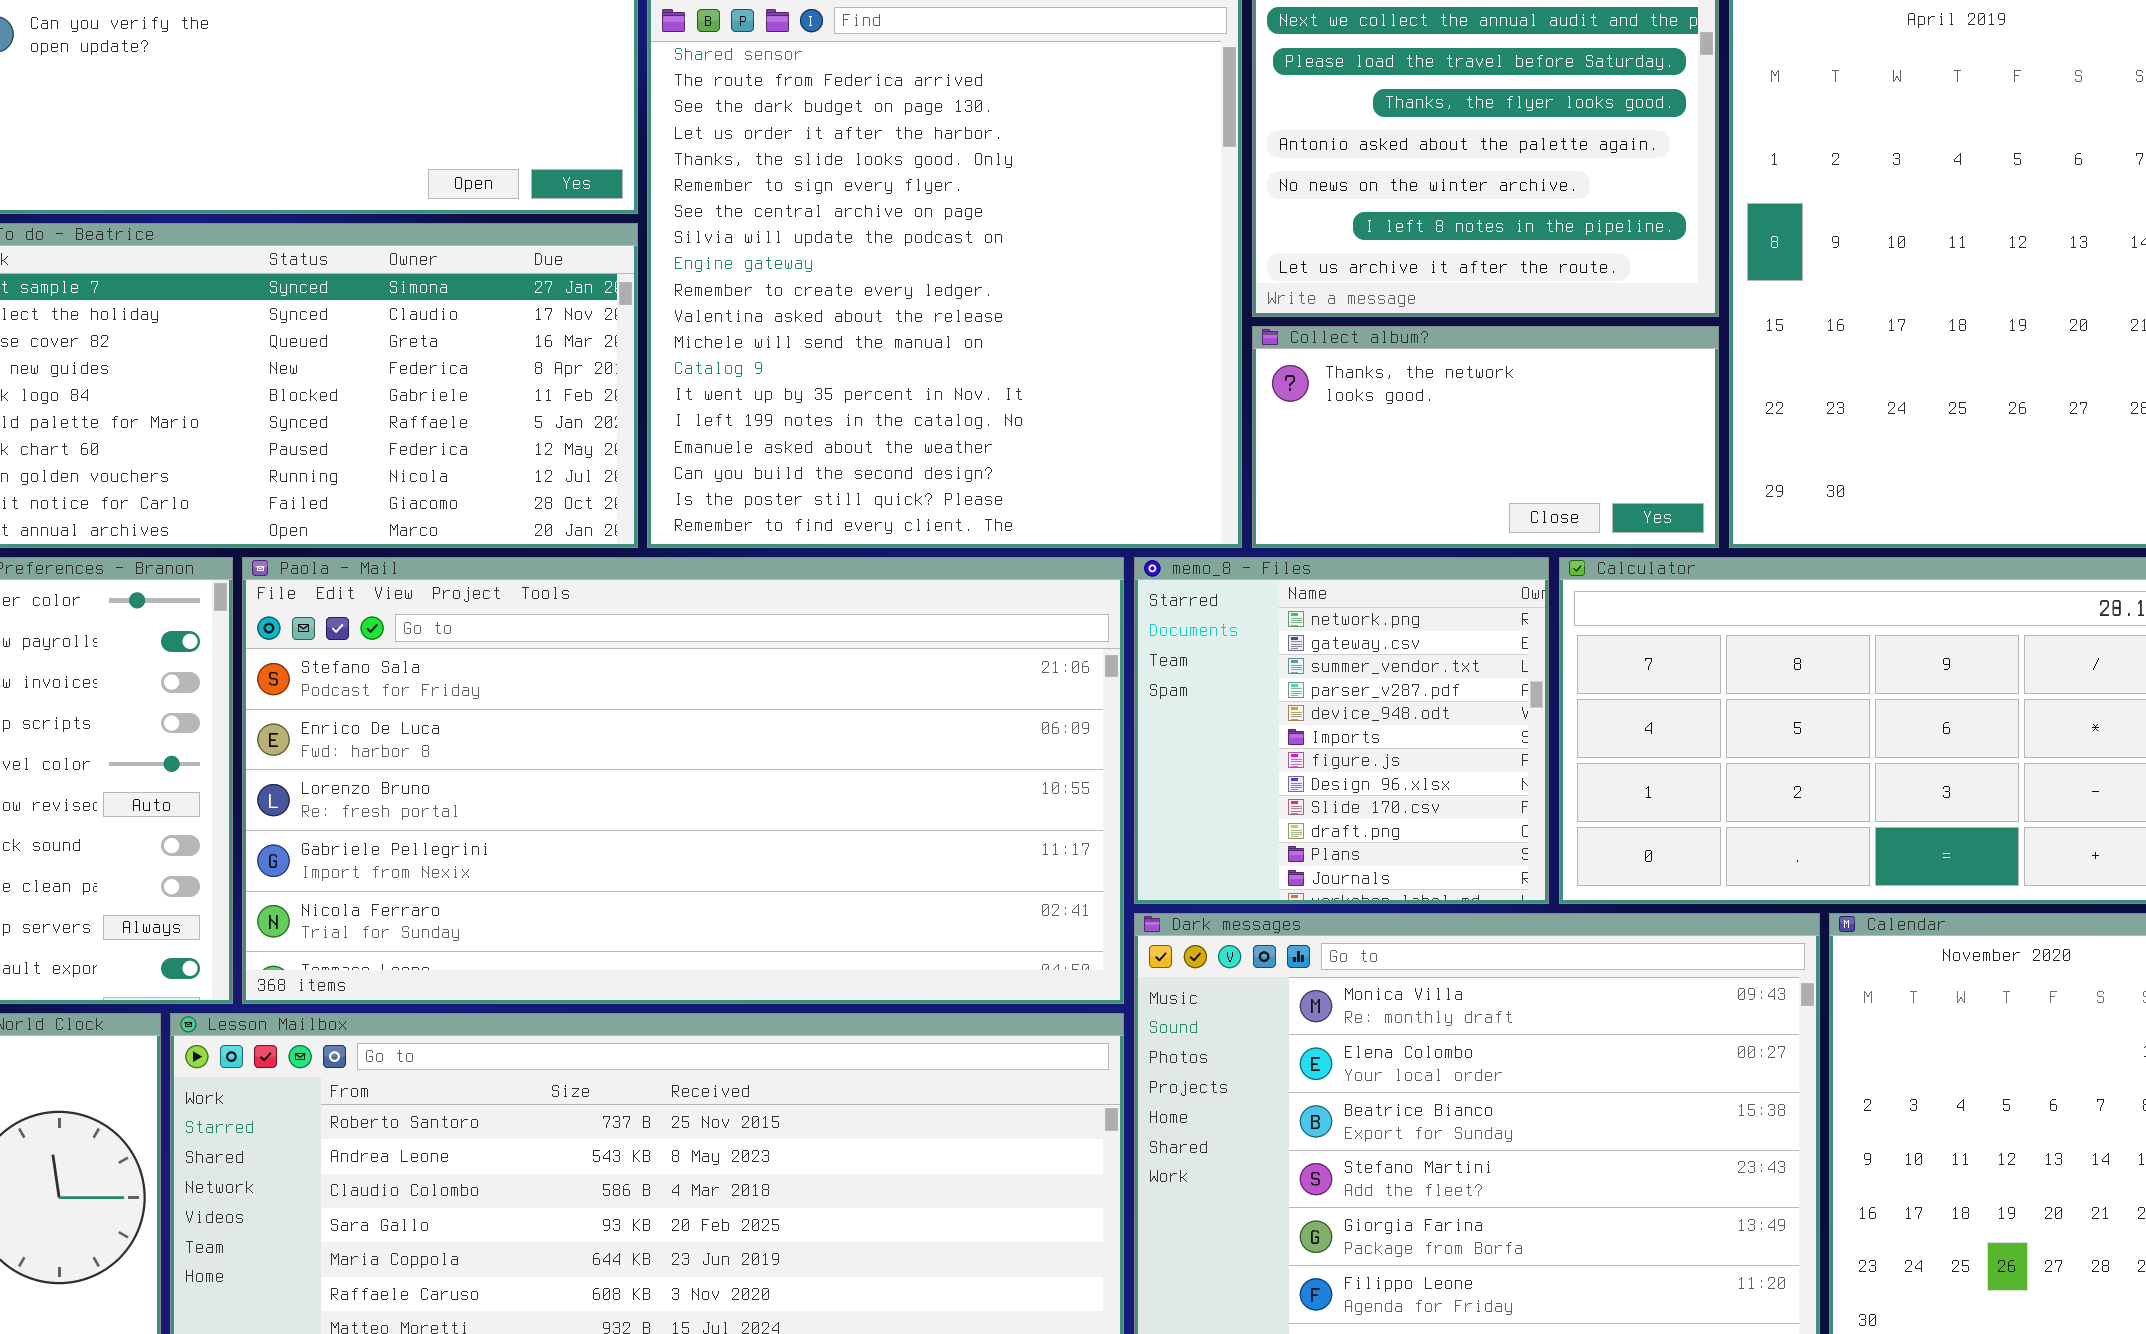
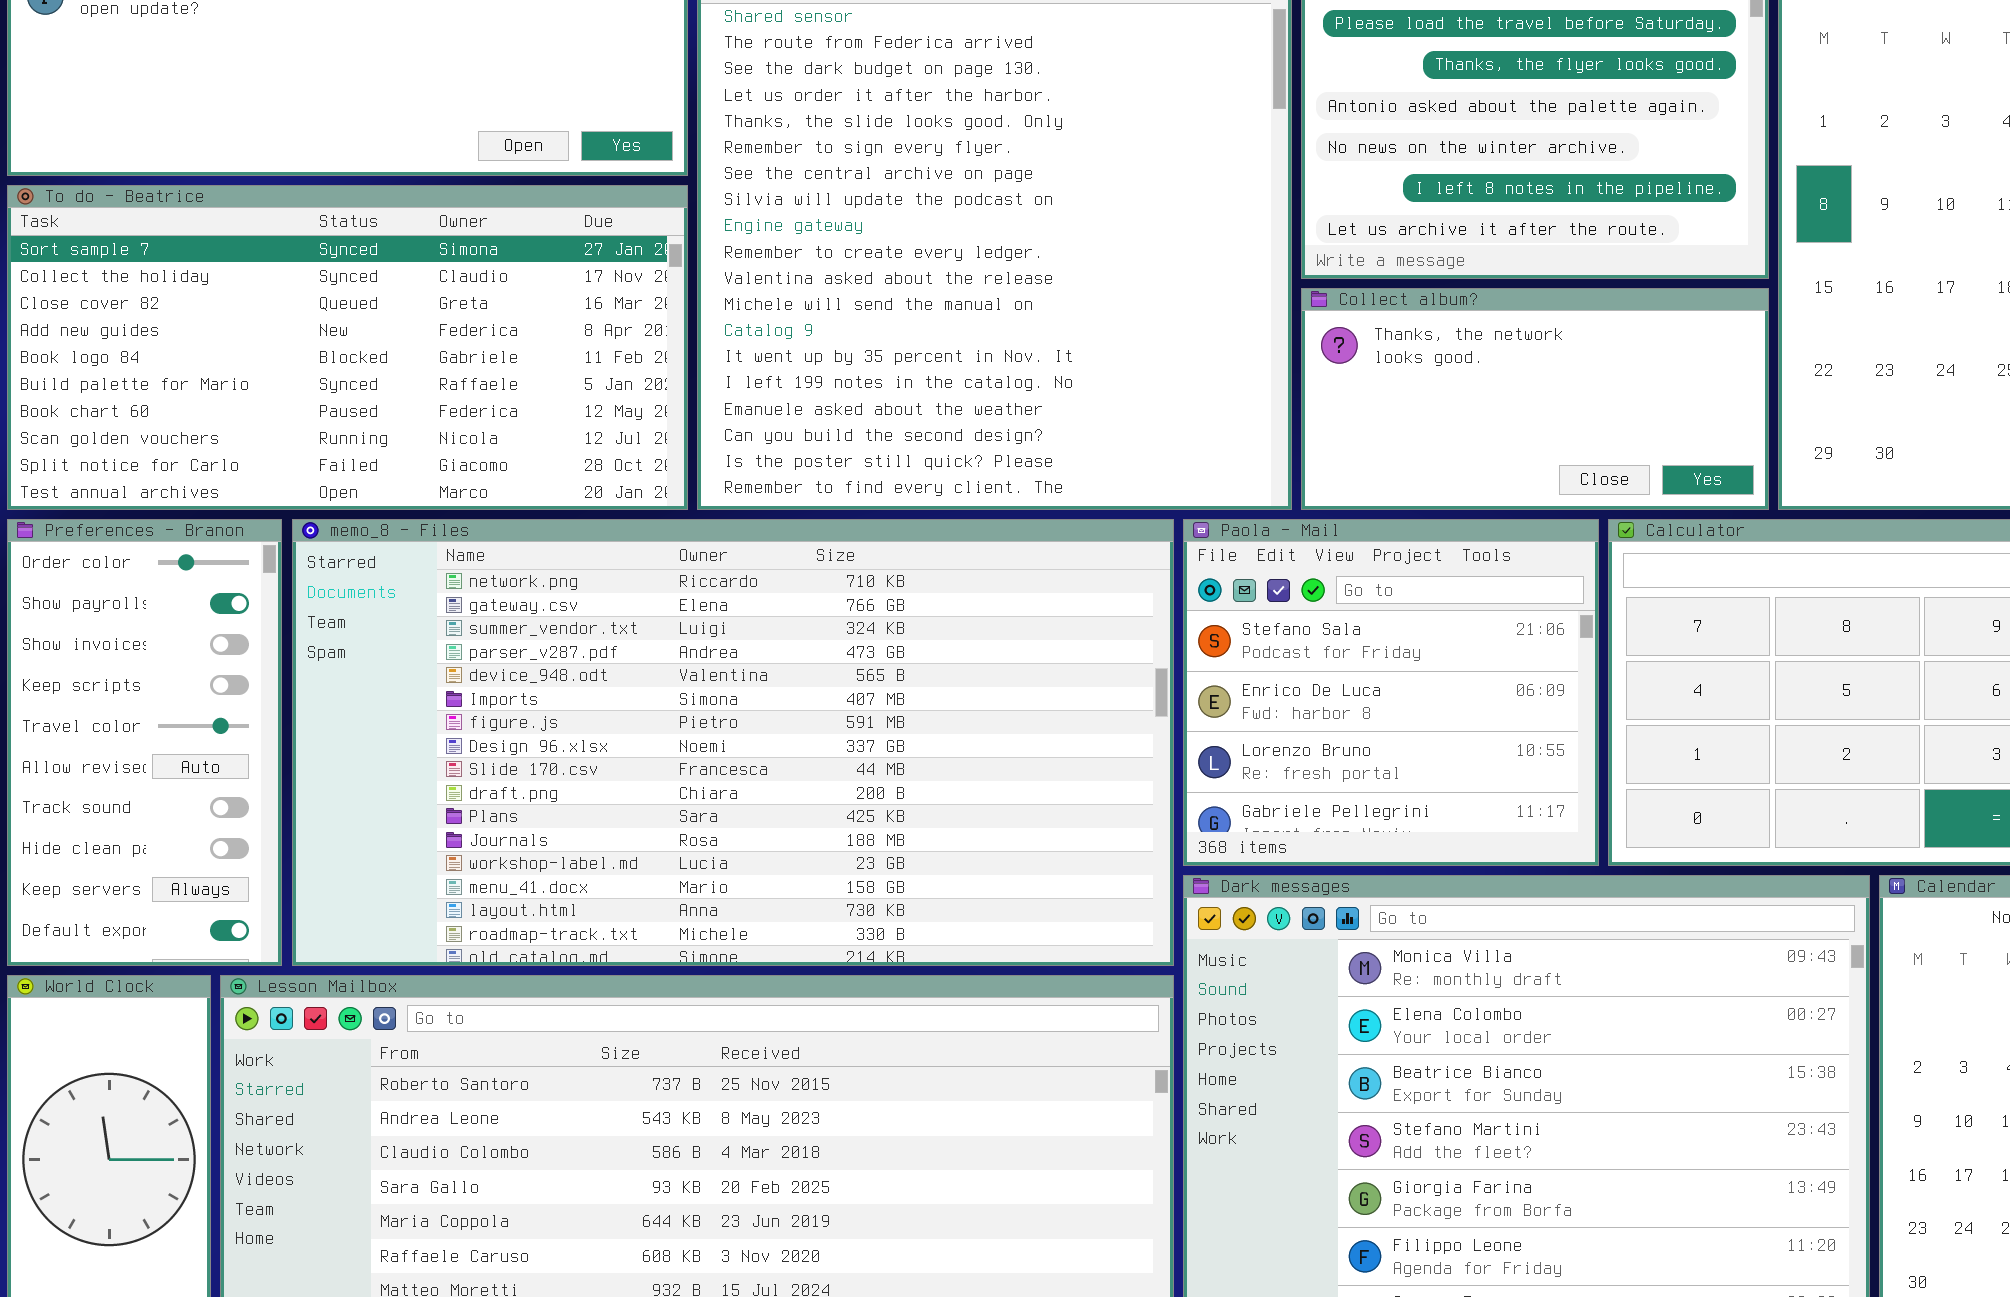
Paola - Mail: [242,557,1124,1004] -> [1183,519,1599,866], moved, resized
memo_8 - Files: [1134,557,1549,904] -> [292,519,1174,966], moved, resized

